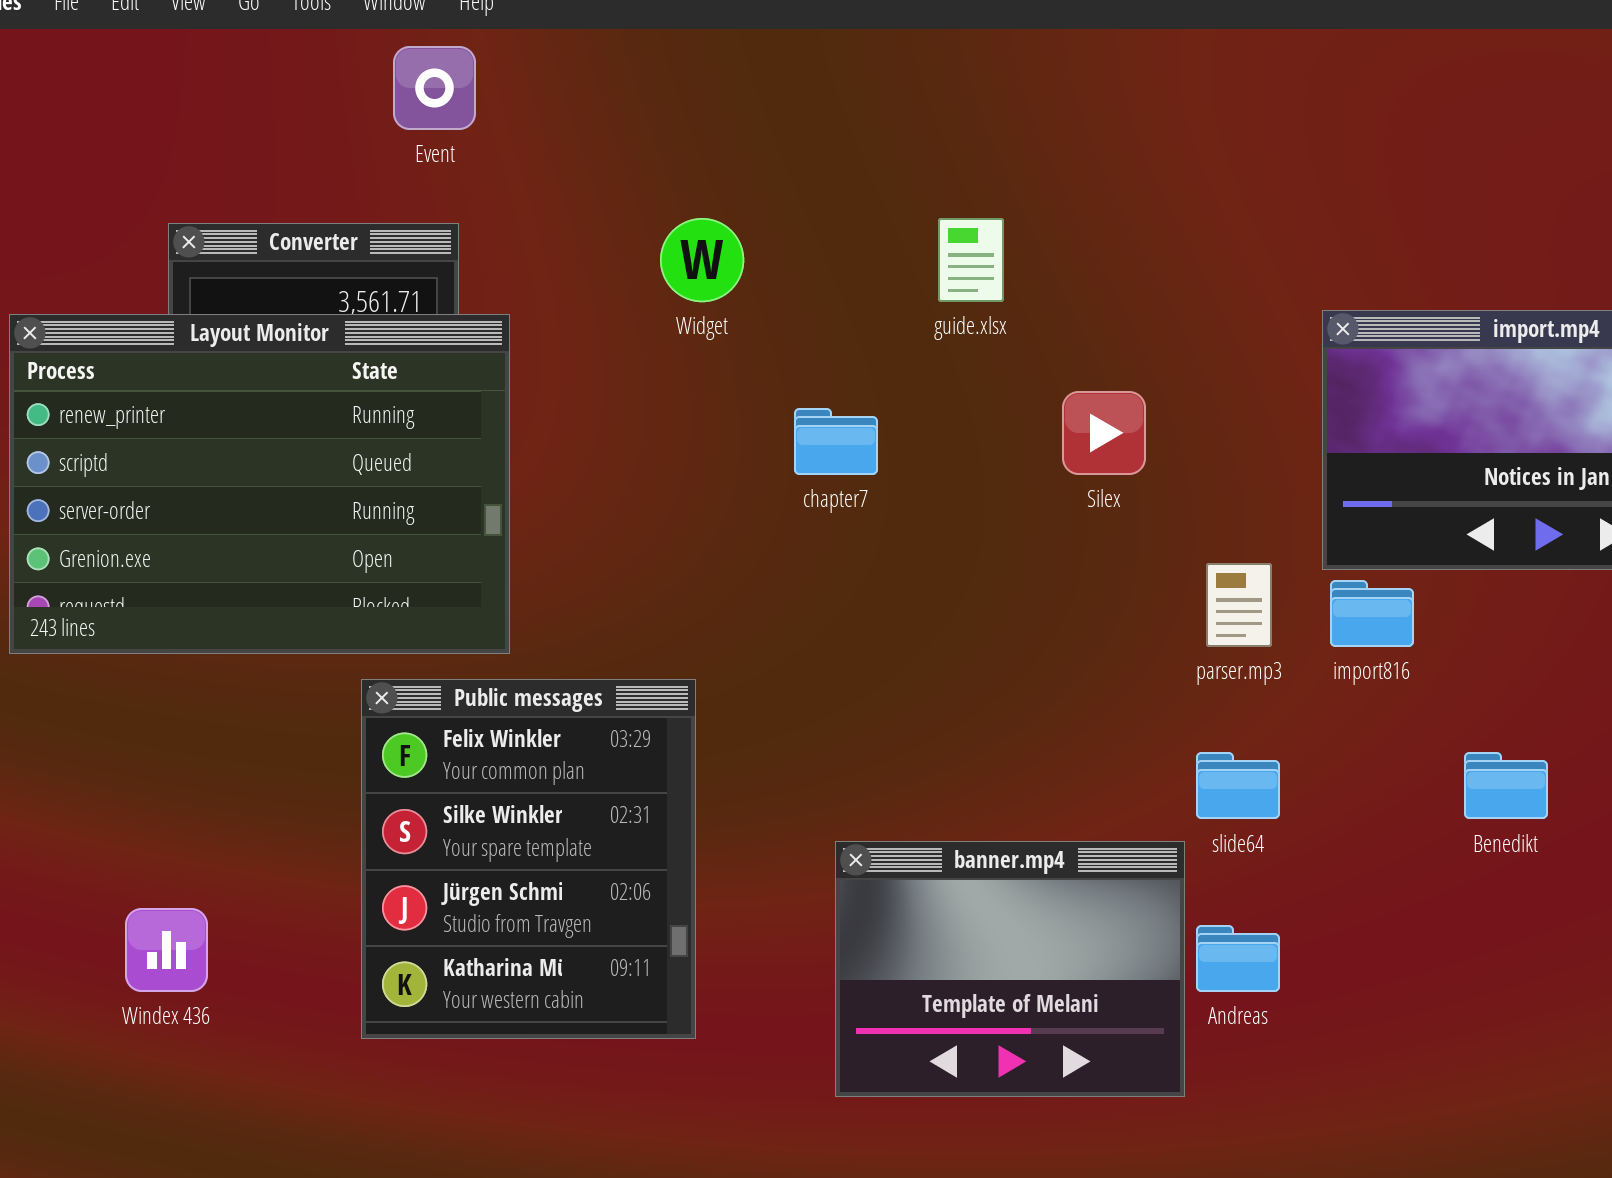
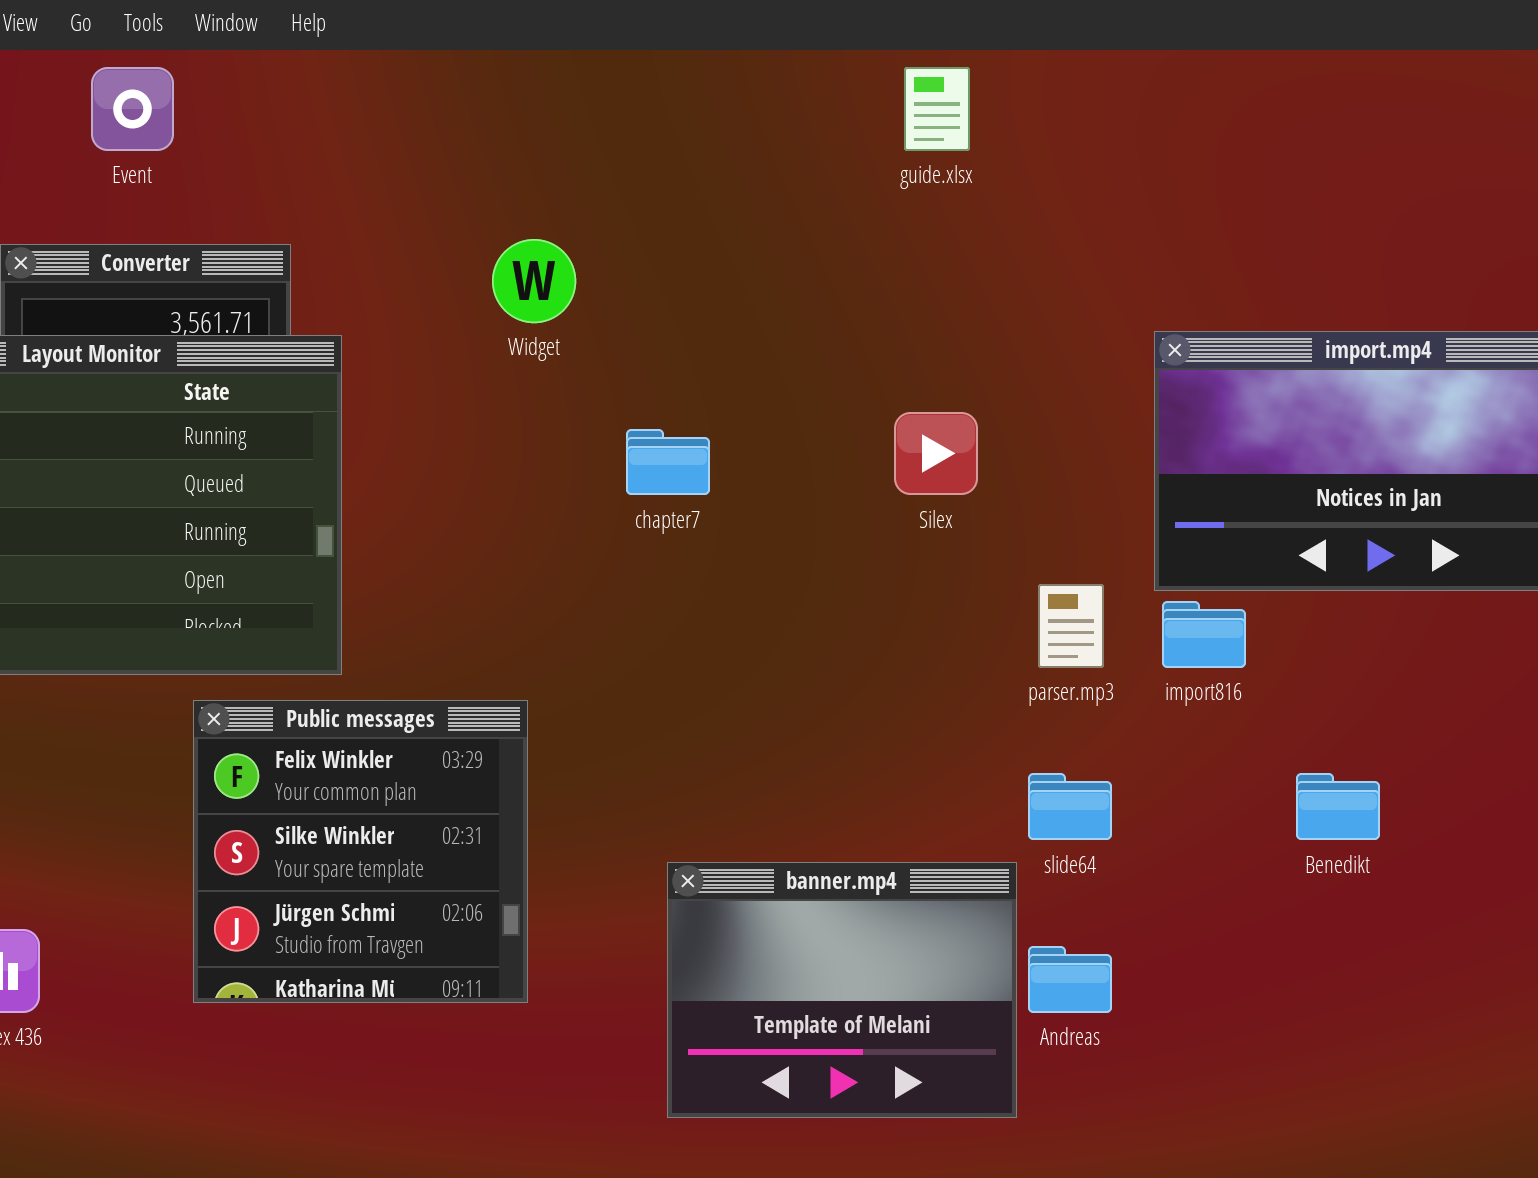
Event: [393,46,476,130] -> [91,67,174,151], moved
guide.xlsx: [938,218,1004,302] -> [904,67,970,151], moved
Public messages: [361,679,696,1039] -> [193,700,528,1003], resized

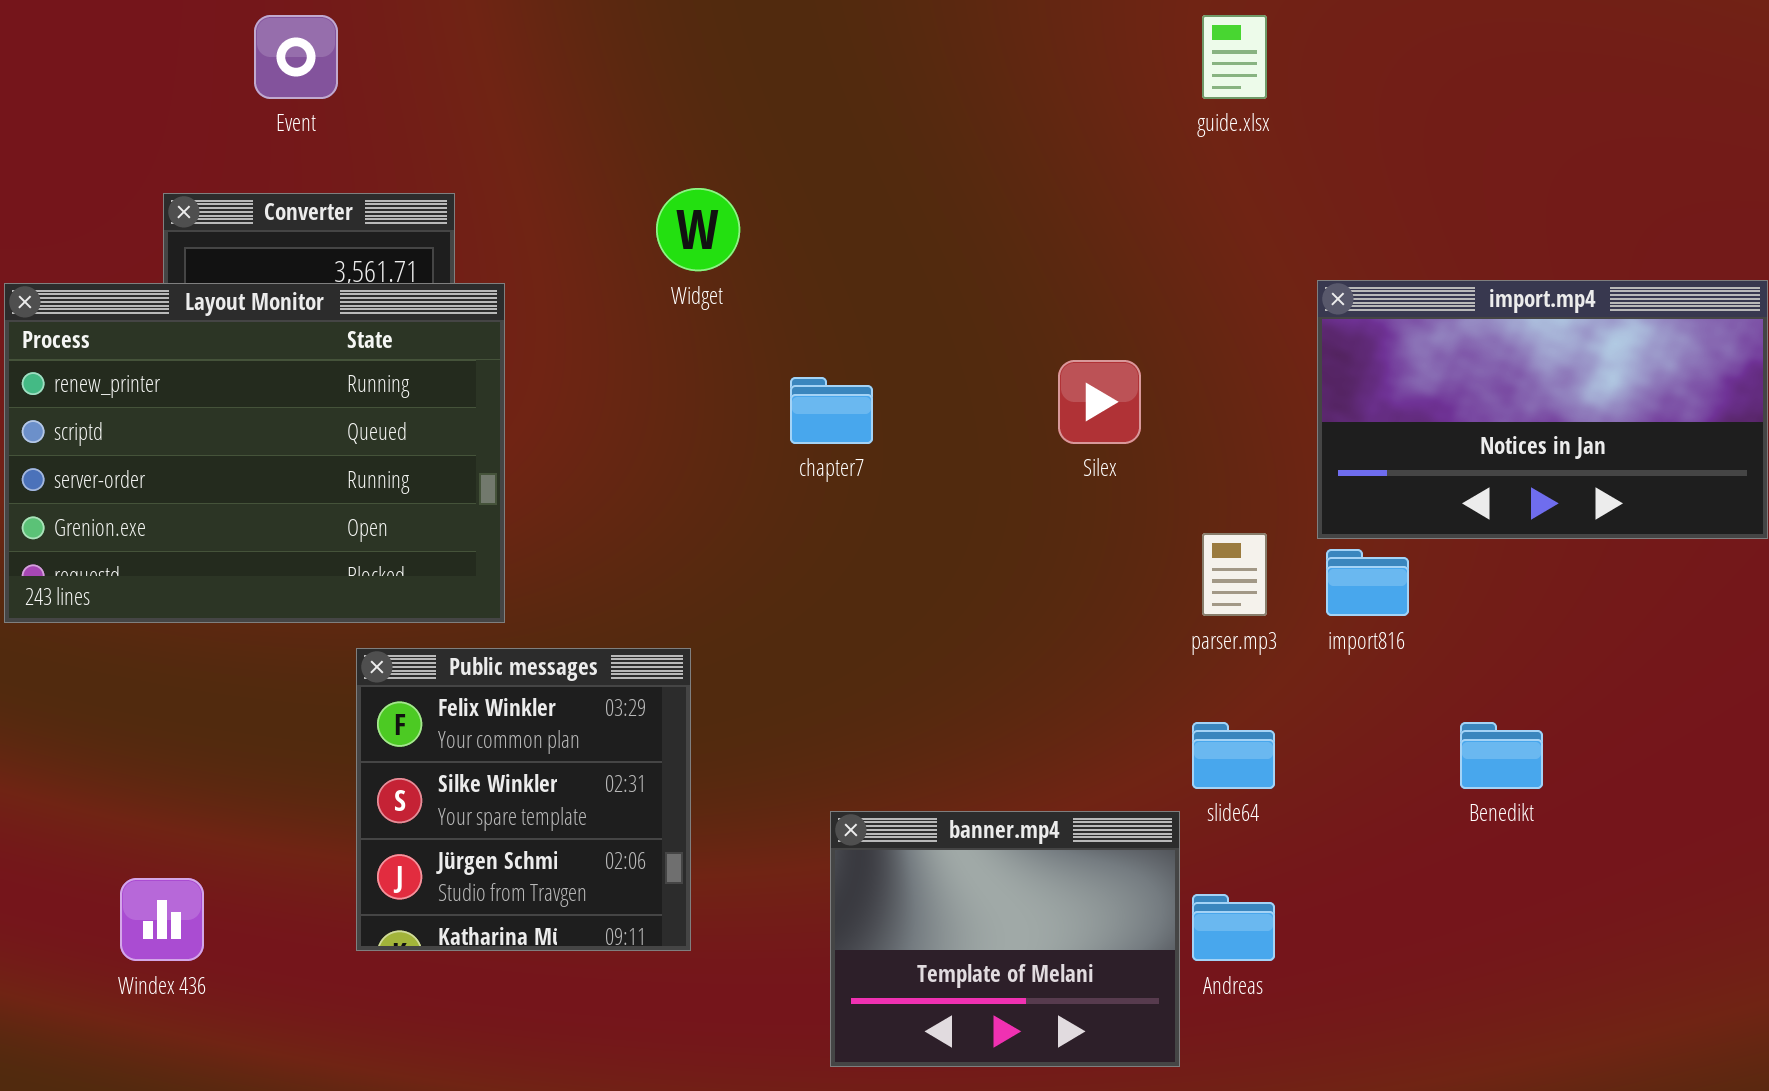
guide.xlsx: [904,67,970,151] -> [1202,15,1267,99], moved

